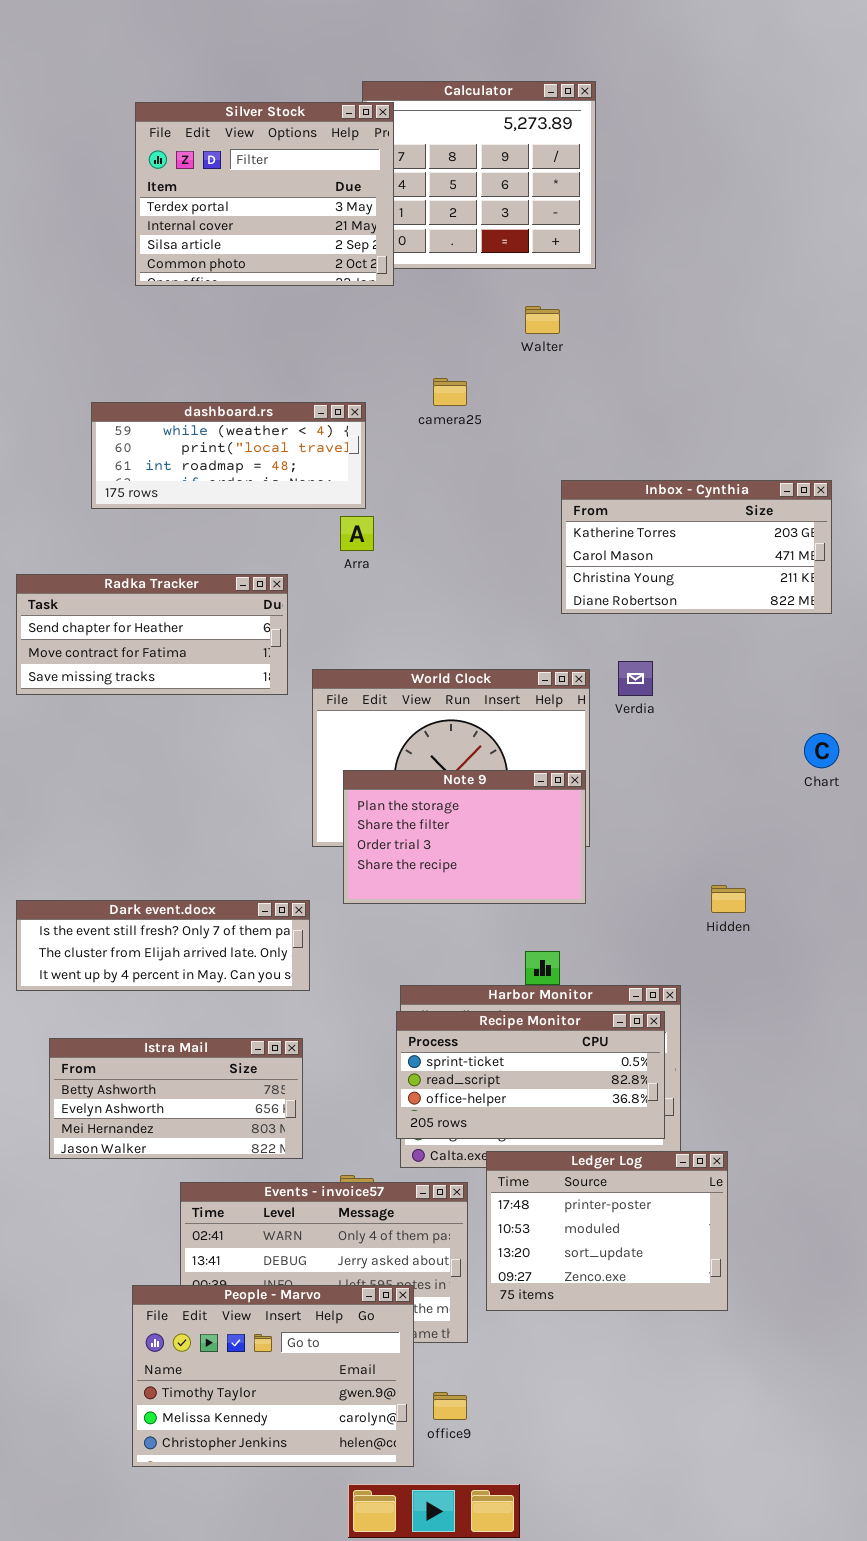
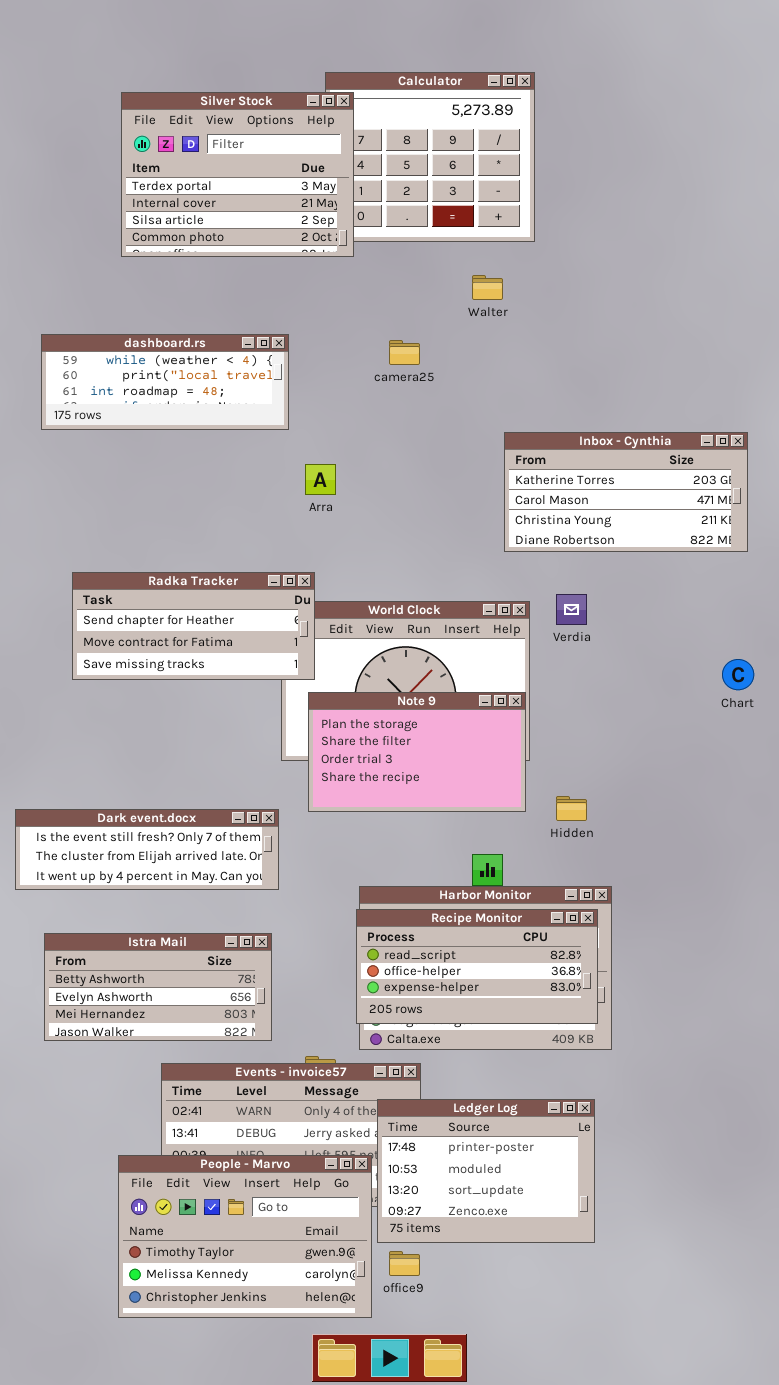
dashboard.rs: [91,402,366,509] -> [41,334,289,430], moved
Radka Tracker: [16,574,288,695] -> [72,572,315,680], moved
Hidden: [711,885,746,913] -> [556,796,587,821], moved
Recipe Monitor: [396,1011,665,1139] -> [356,909,598,1024], scrolled down 1 row
Ledger Log: [486,1151,728,1311] -> [377,1099,595,1243], moved

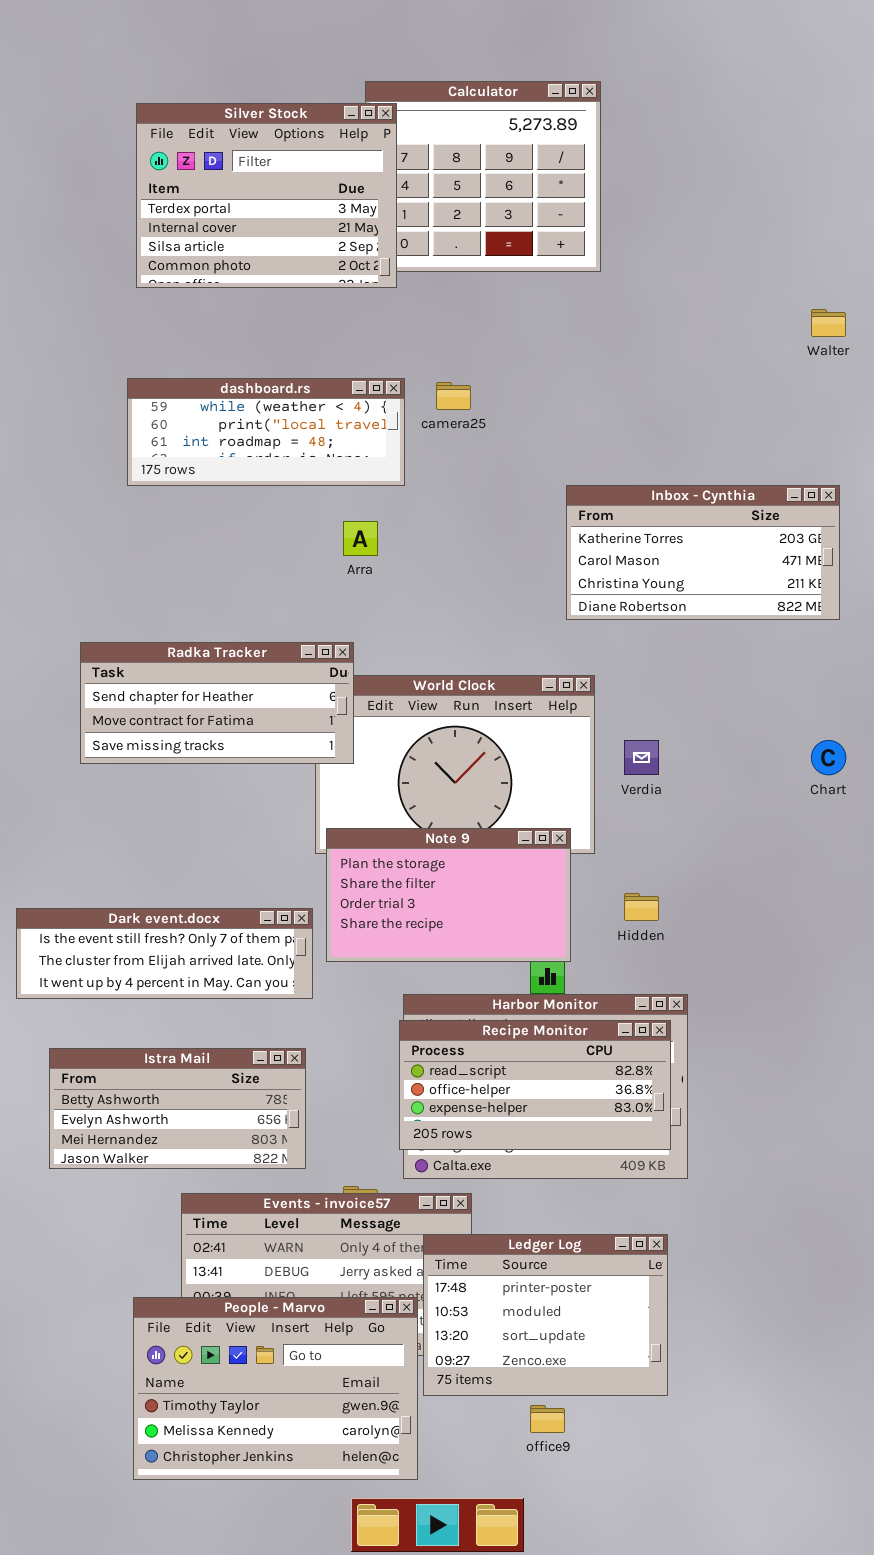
Walter: [472,275,503,300] -> [811,309,846,337], moved
dashboard.rs: [41,334,289,430] -> [127,378,405,486], moved
Verdia: [556,594,587,625] -> [624,740,659,775], moved
Note 9: [308,692,526,812] -> [326,828,571,962], moved
office9: [389,1251,420,1276] -> [530,1405,565,1433], moved

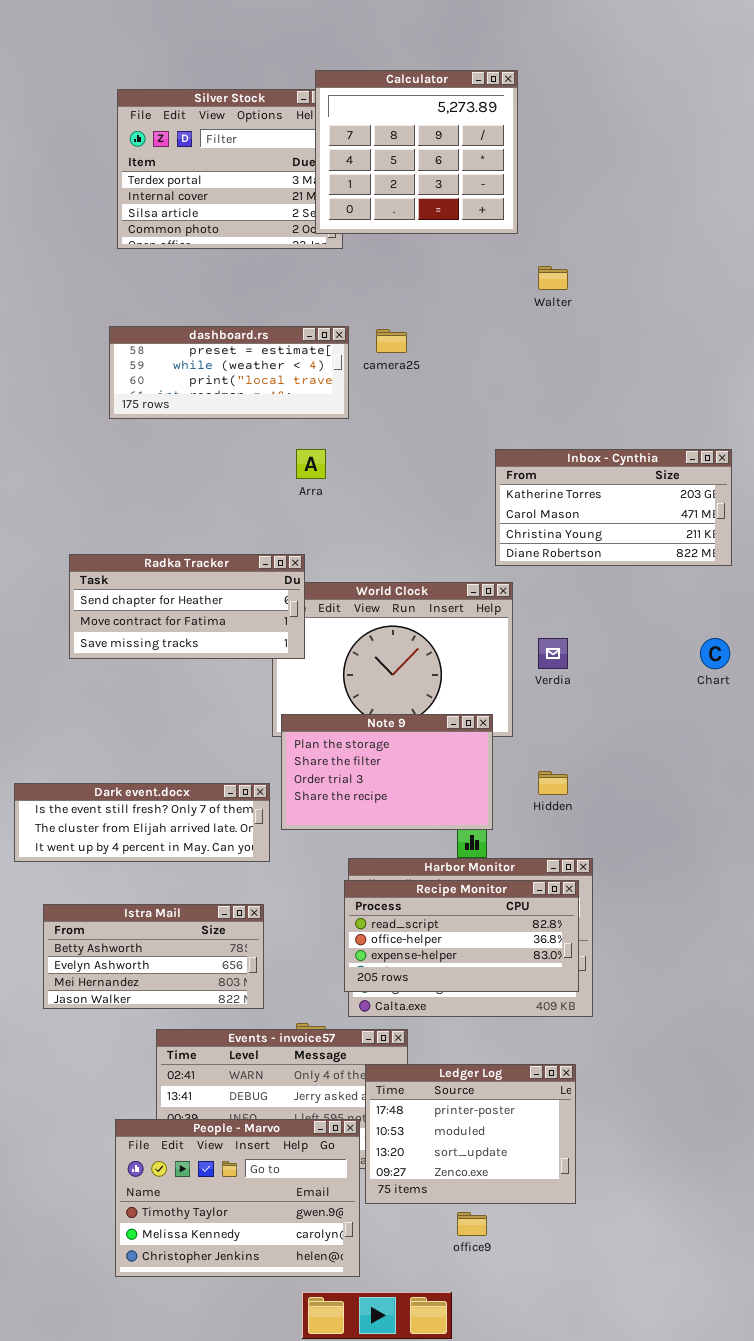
Calculator: [365,81,601,272] -> [315,70,518,234], raised
Walter: [811,309,846,337] -> [538,266,568,290], moved
dashboard.rs: [127,378,405,486] -> [109,326,349,419], scrolled up 1 row
Inbox - Cynthia: [566,485,840,620] -> [495,449,732,566], moved

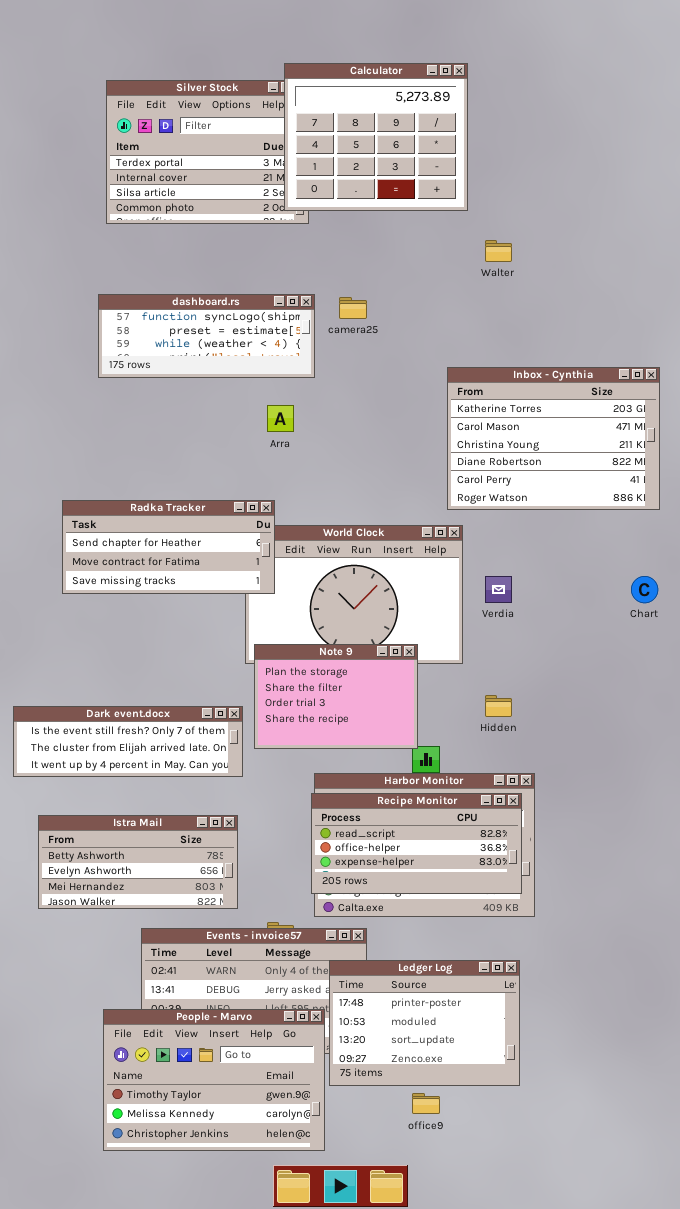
dashboard.rs: [109,326,349,419] -> [98,294,315,378], scrolled up 1 row
Inbox - Cynthia: [495,449,732,566] -> [447,367,660,510], resized
Note 9: [281,714,493,830] -> [254,644,418,749], resized

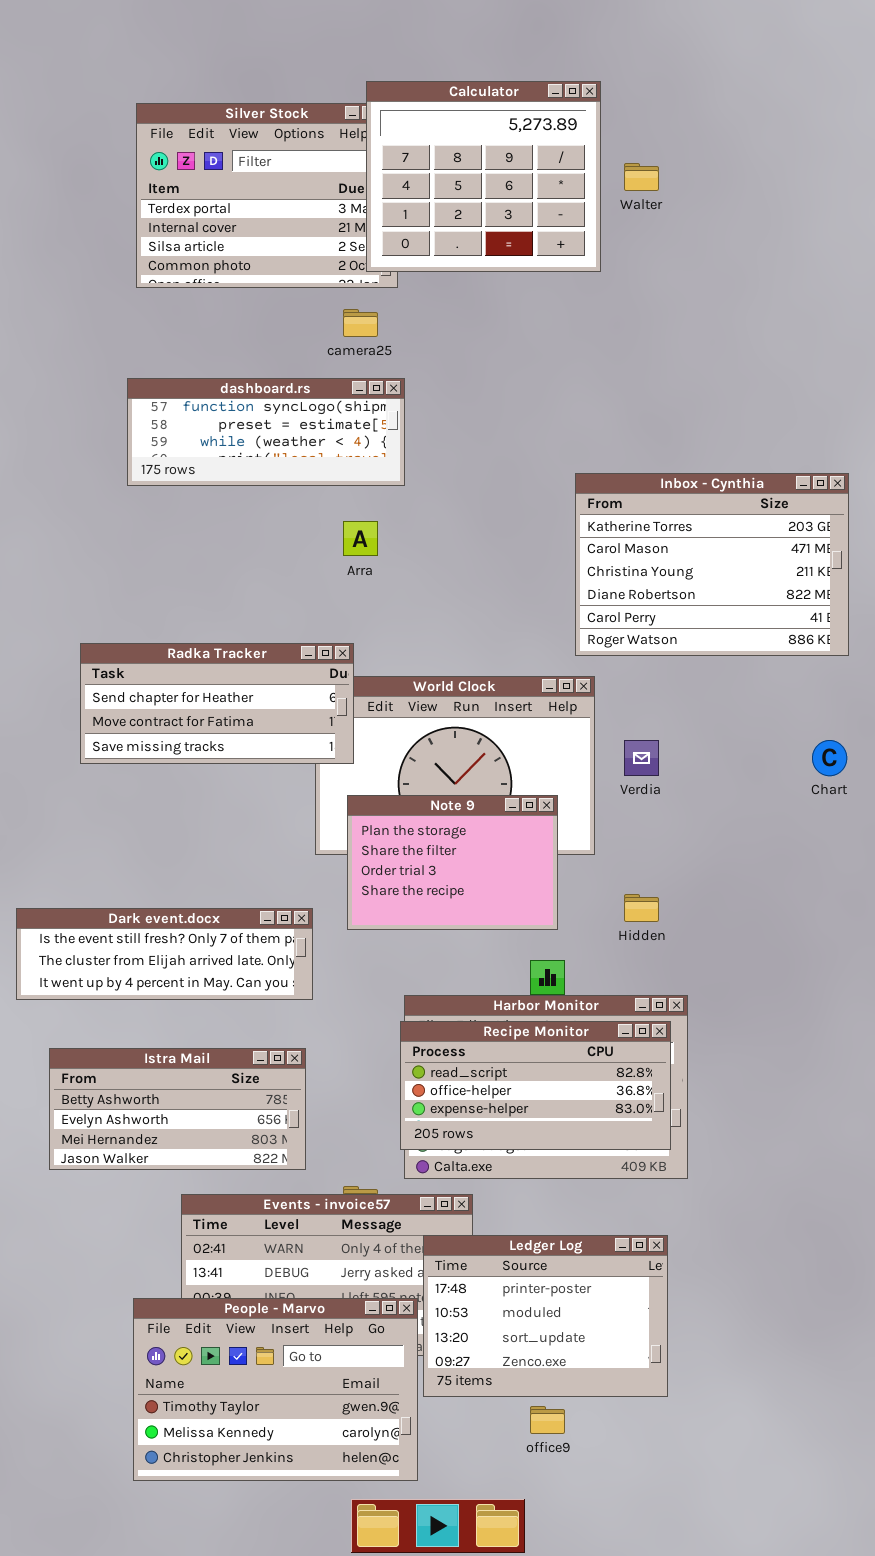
Walter: [485,240,512,262] -> [624,163,659,191], moved
camera25: [339,297,367,319] -> [343,309,378,337], moved
Note 9: [254,644,418,749] -> [347,795,558,930], moved

